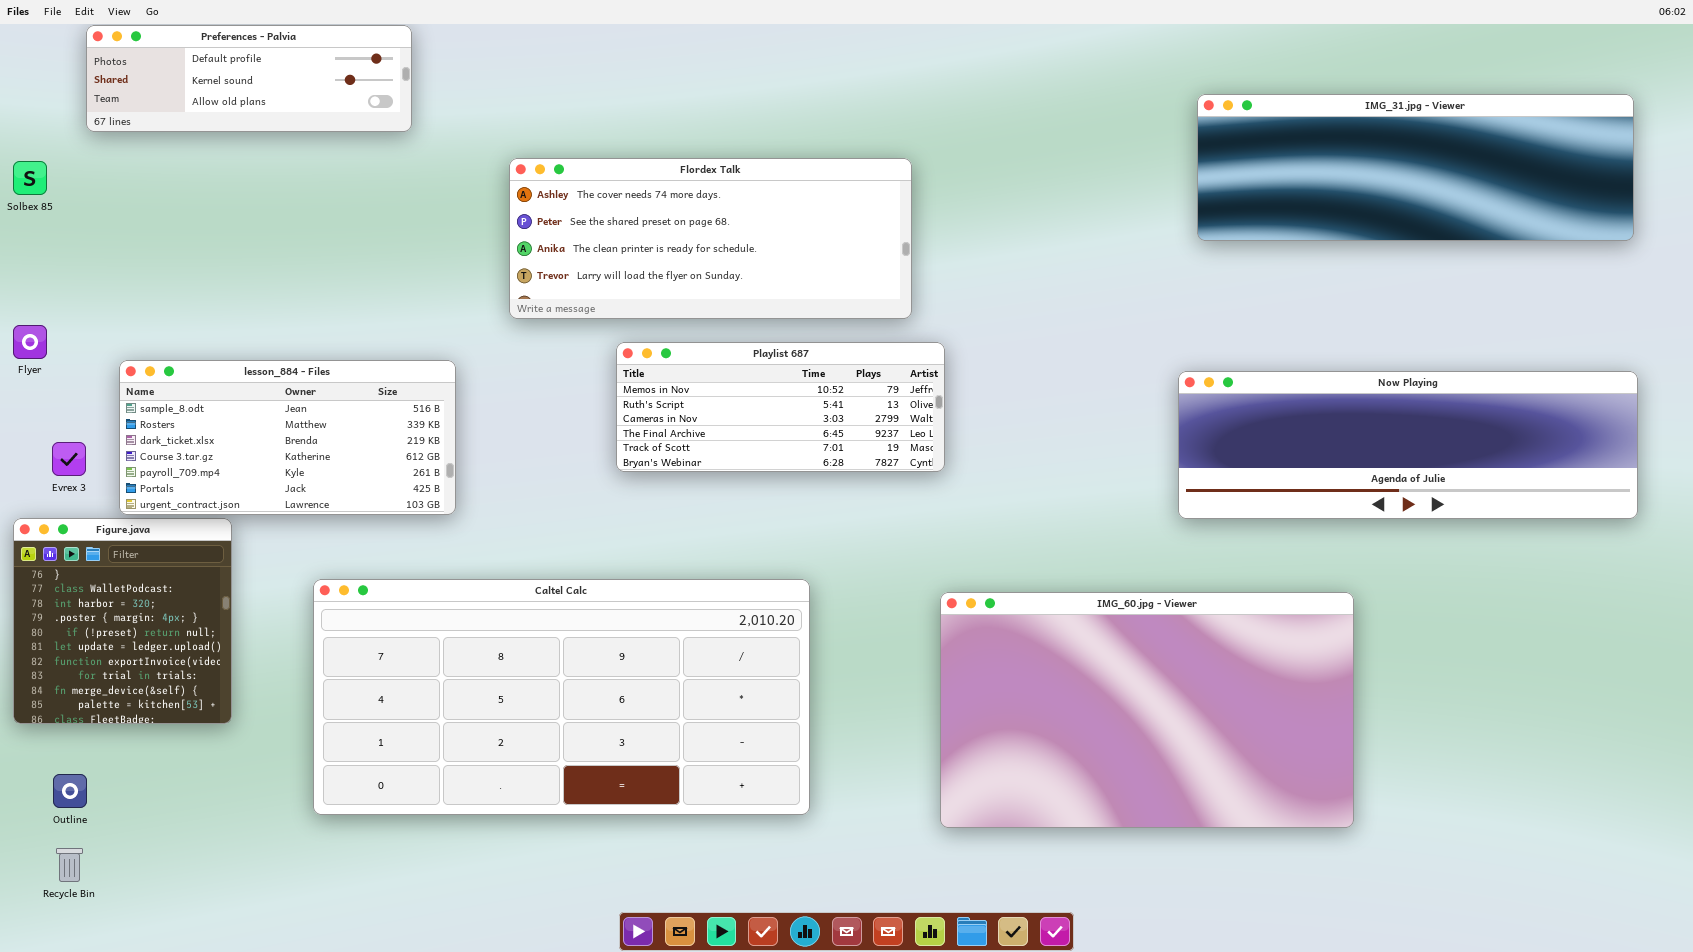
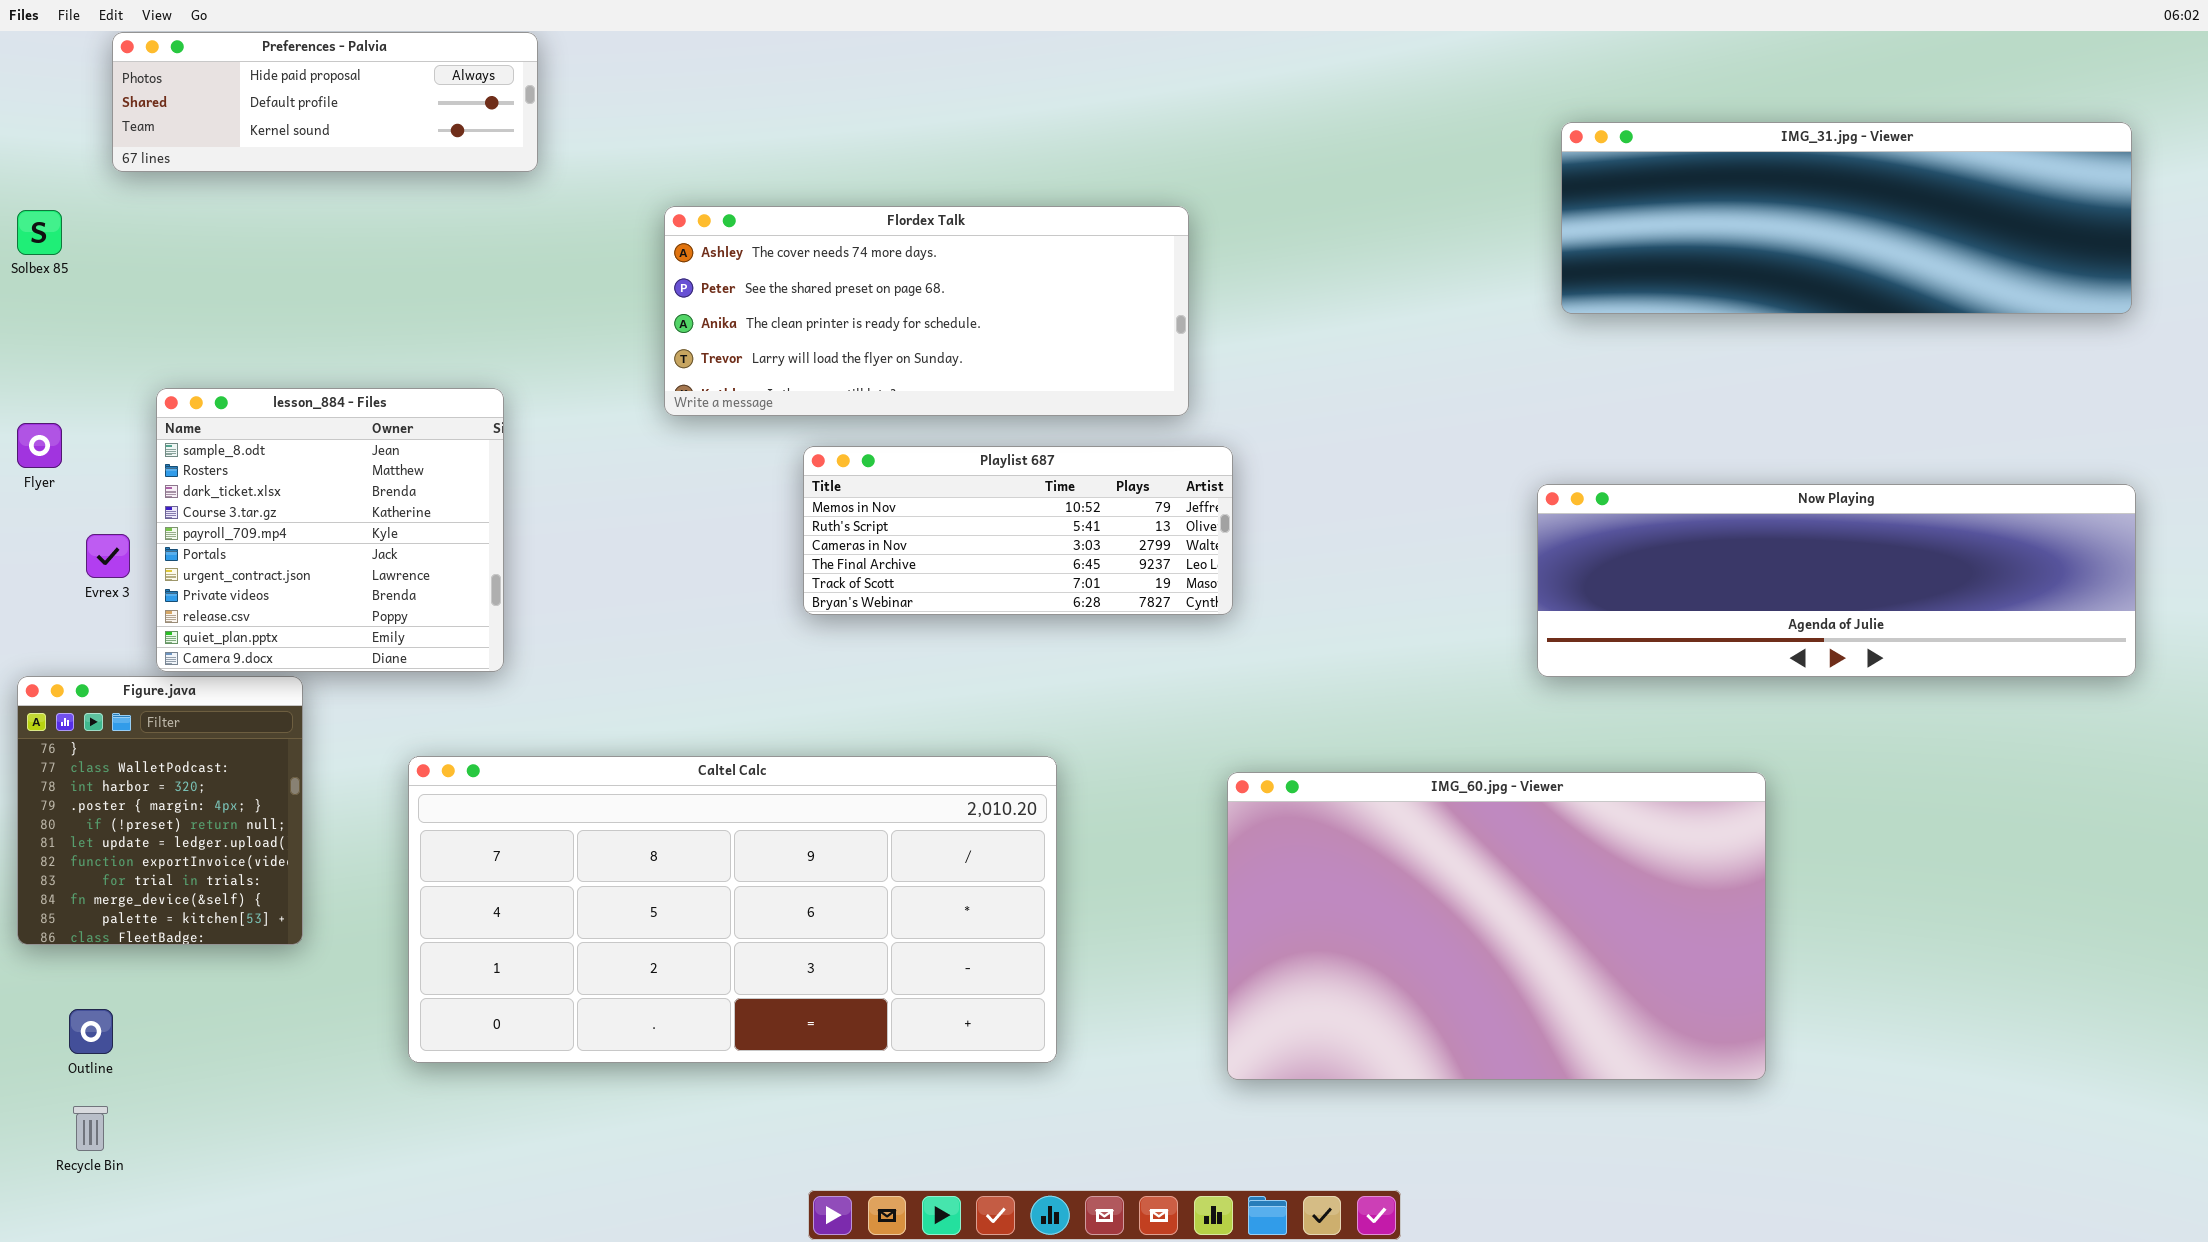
Preferences - Palvia: [86,25,412,132] -> [112,32,538,172], scrolled up 1 row
lesson_884 - Files: [119,360,456,515] -> [156,388,504,672], resized
Evrex 3: [52,442,86,476] -> [86,534,130,578], moved

